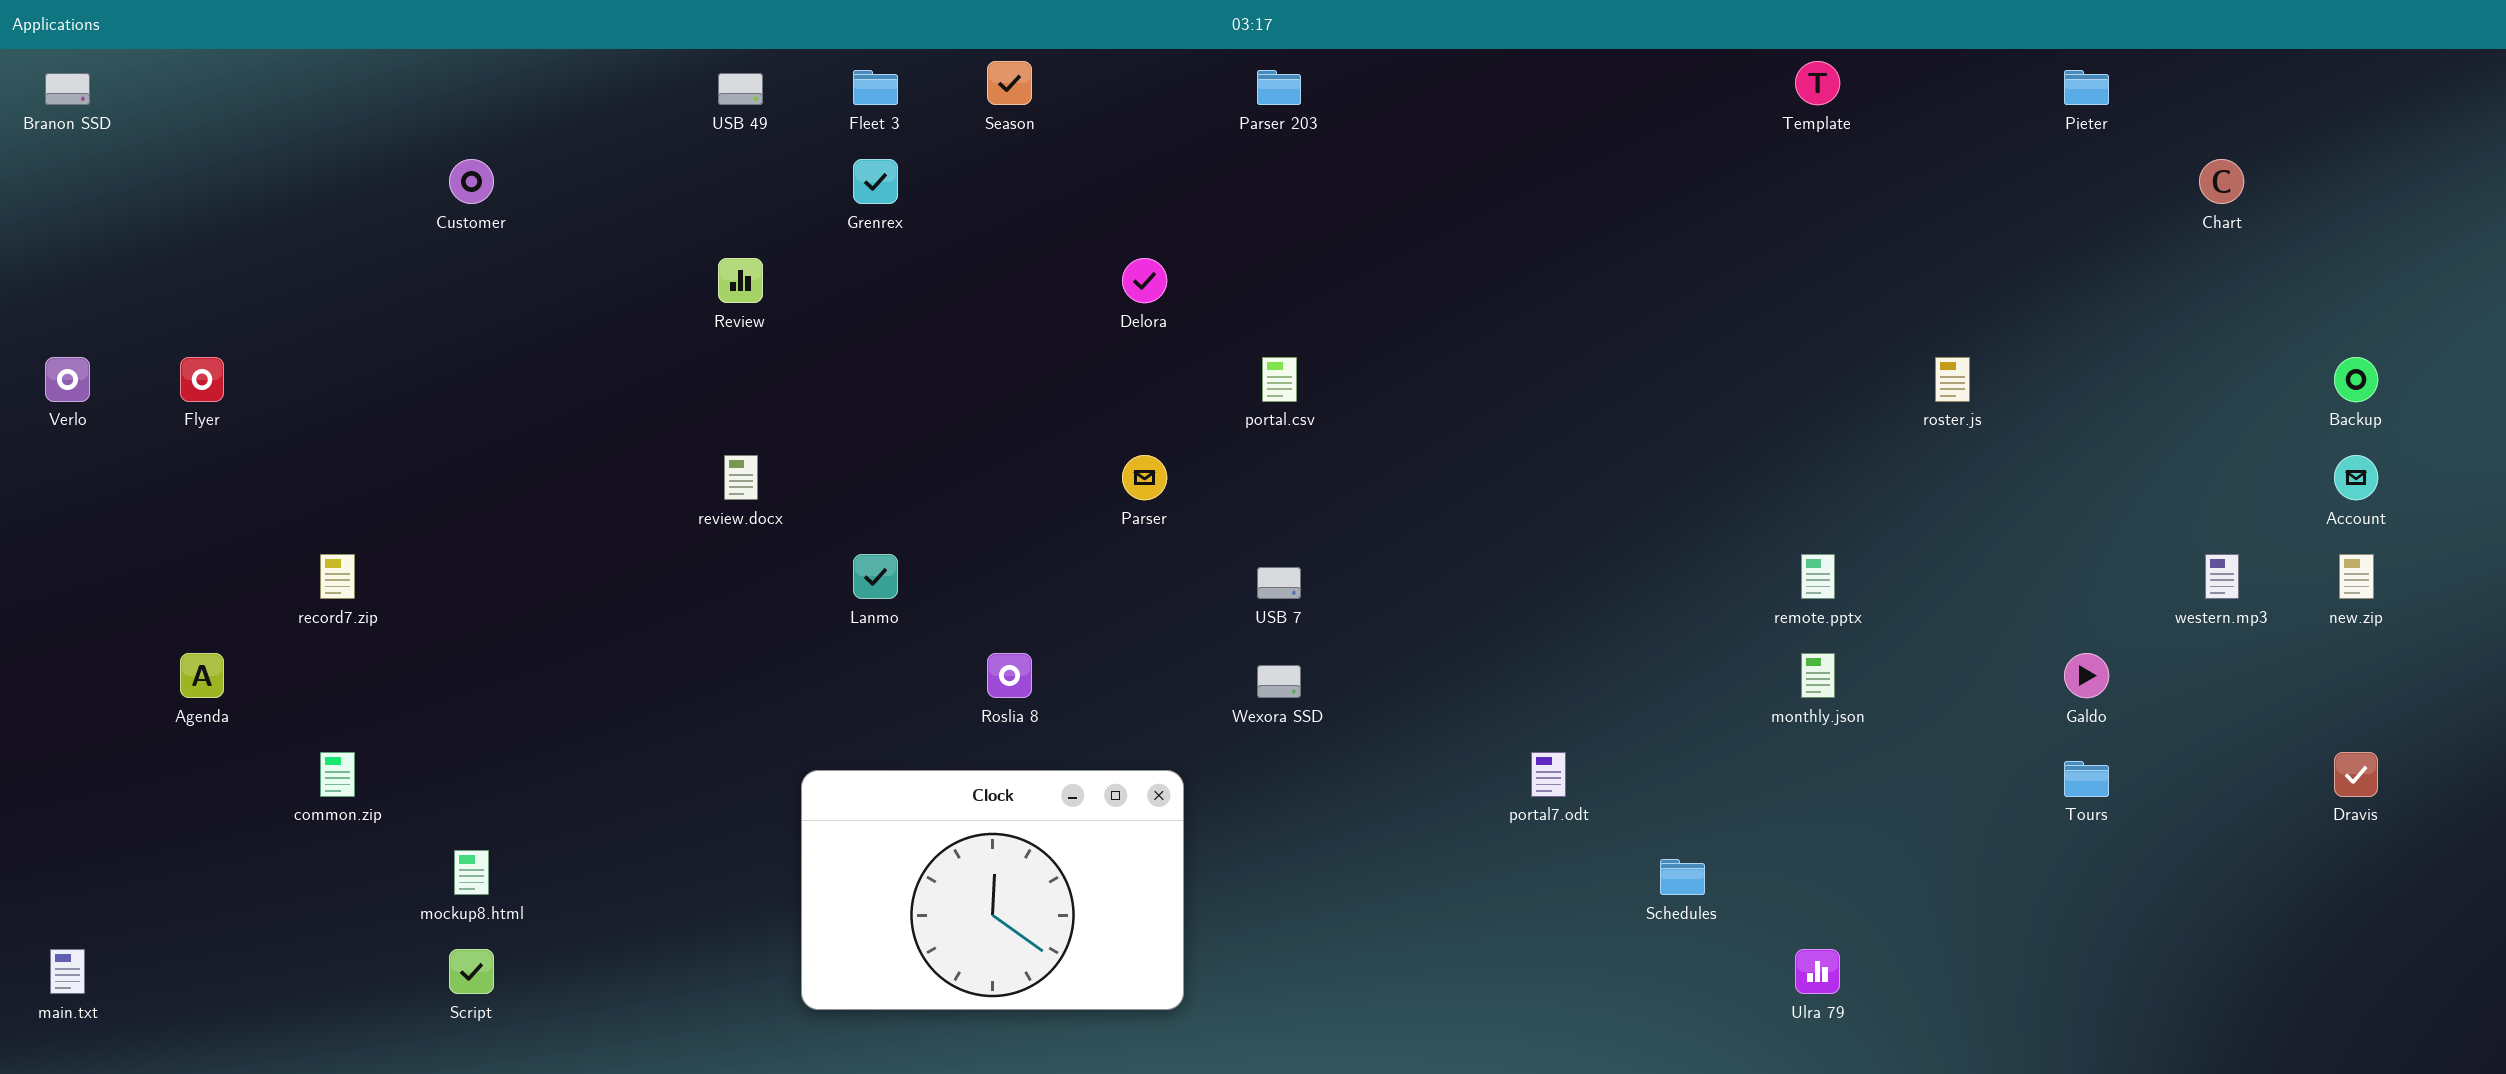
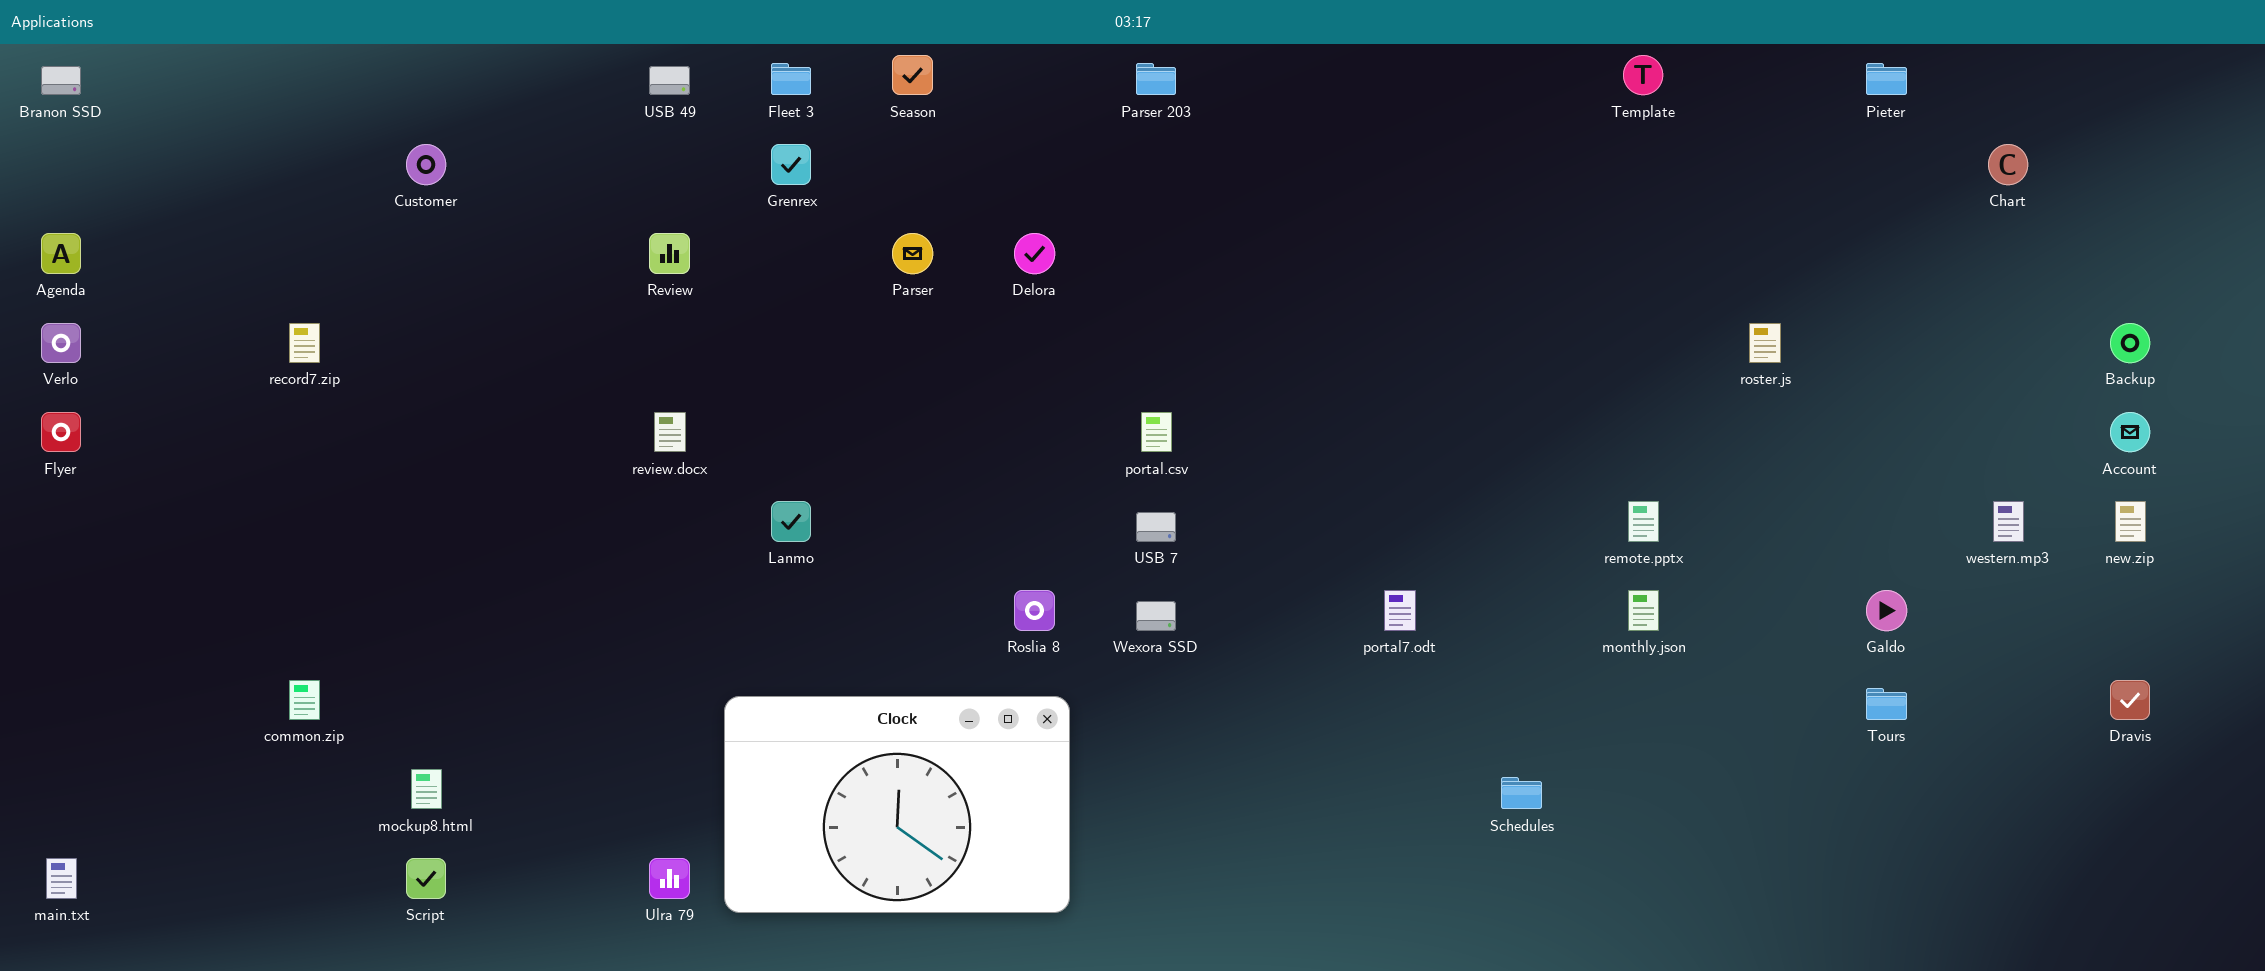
Flyer: [180,357,224,402] -> [41,412,81,452], moved
portal.csv: [1262,357,1297,402] -> [1141,412,1172,452], moved
Parser: [1122,455,1167,500] -> [892,233,933,274], moved
record7.zip: [320,554,355,599] -> [289,323,320,363], moved
Agenda: [180,653,224,698] -> [41,233,81,274], moved
Roslia 8: [987,653,1032,698] -> [1014,590,1055,631], moved
portal7.odt: [1531,752,1566,797] -> [1384,590,1416,631], moved
Ulra 79: [1795,949,1840,994] -> [649,858,690,899], moved

